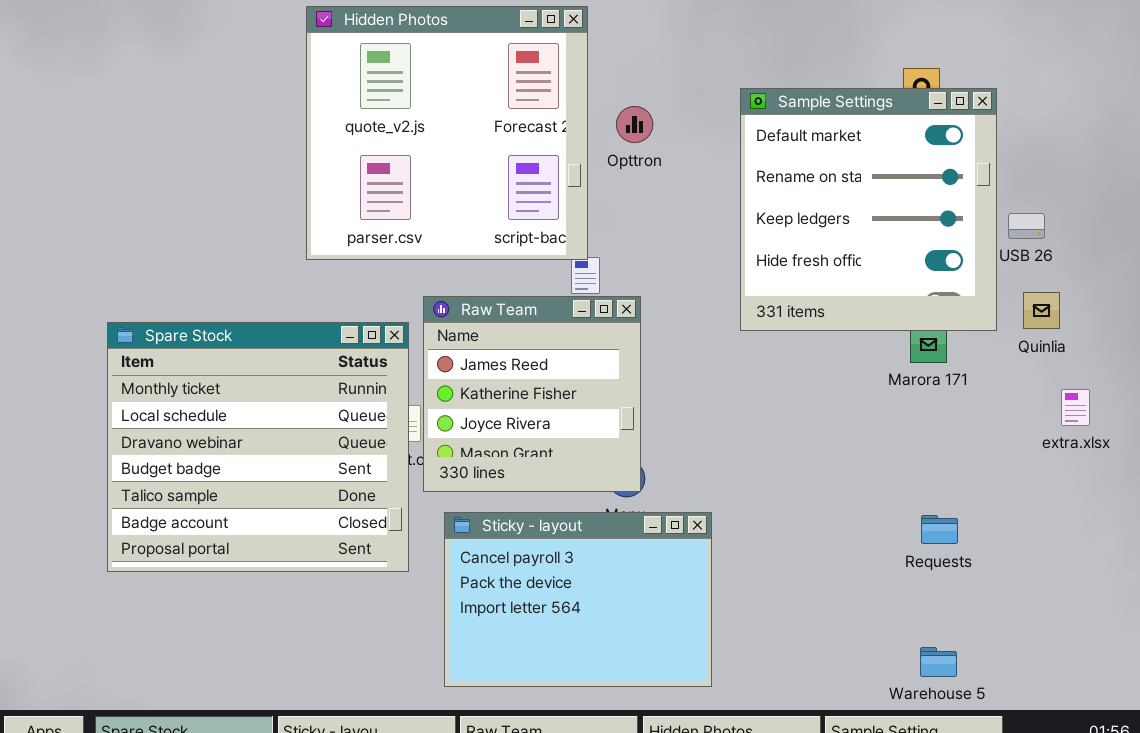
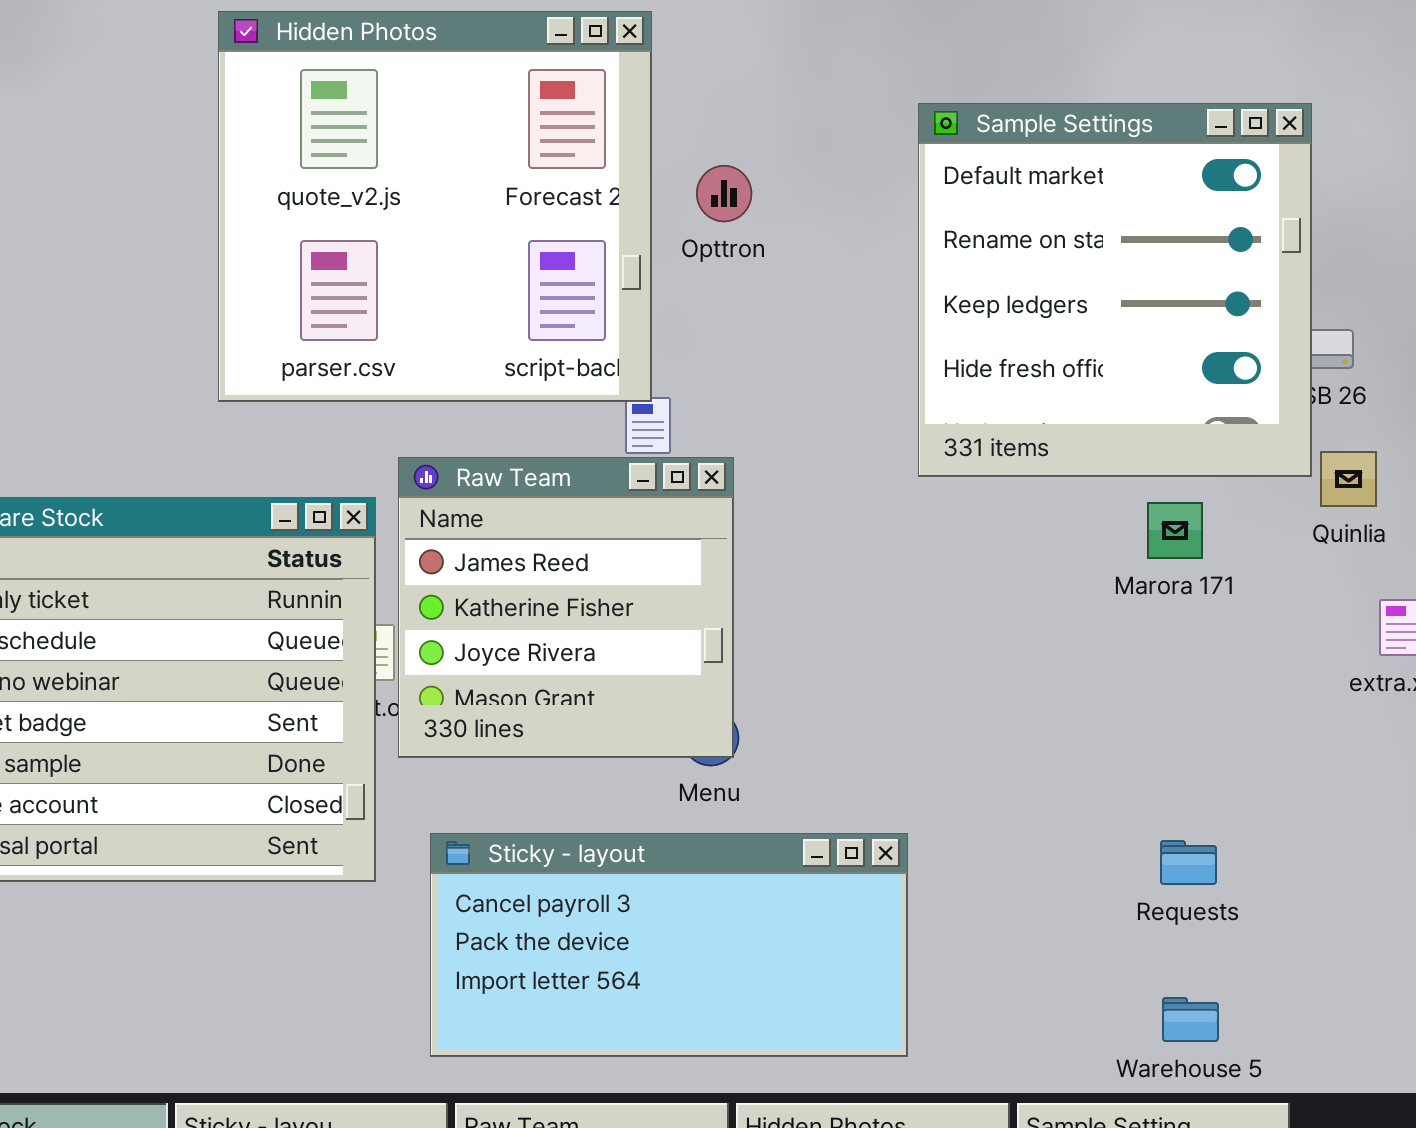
Sample Settings: [740,88,997,331] -> [918,103,1312,477], moved
Sticky - layout: [444,512,712,687] -> [430,833,908,1057], resized
Requests: [921,515,958,544] -> [1160,840,1217,885], moved

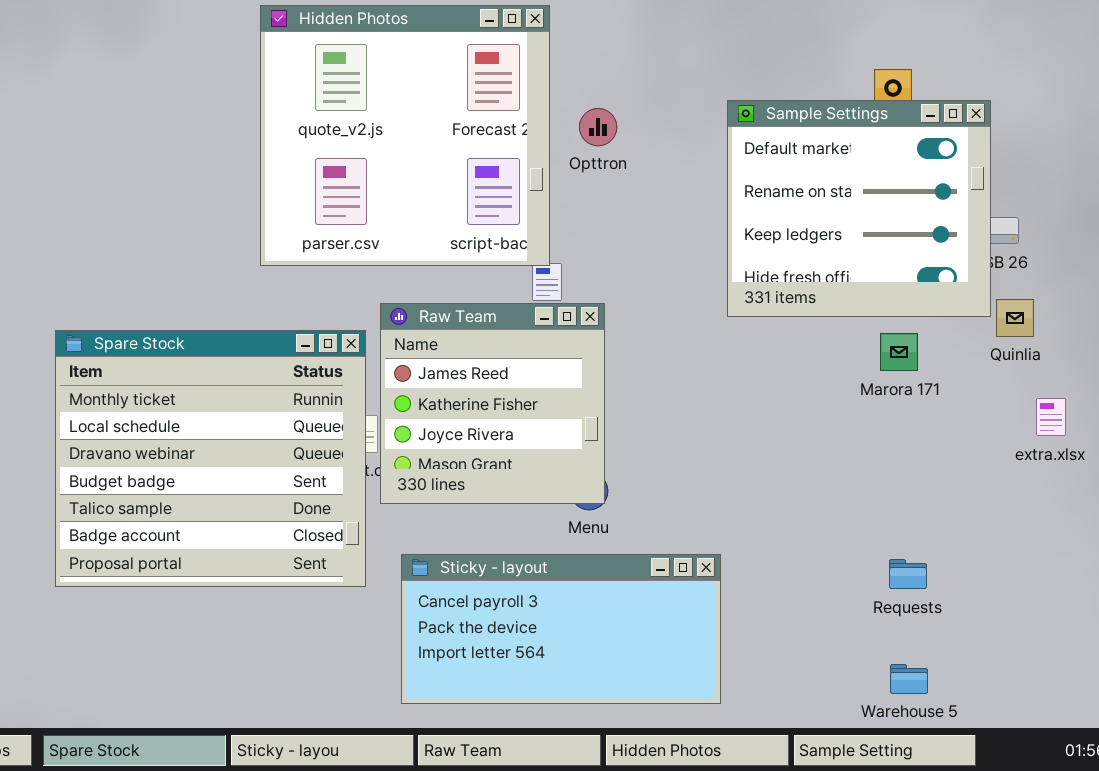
Sample Settings: [918,103,1312,477] -> [727,100,991,317], resized

